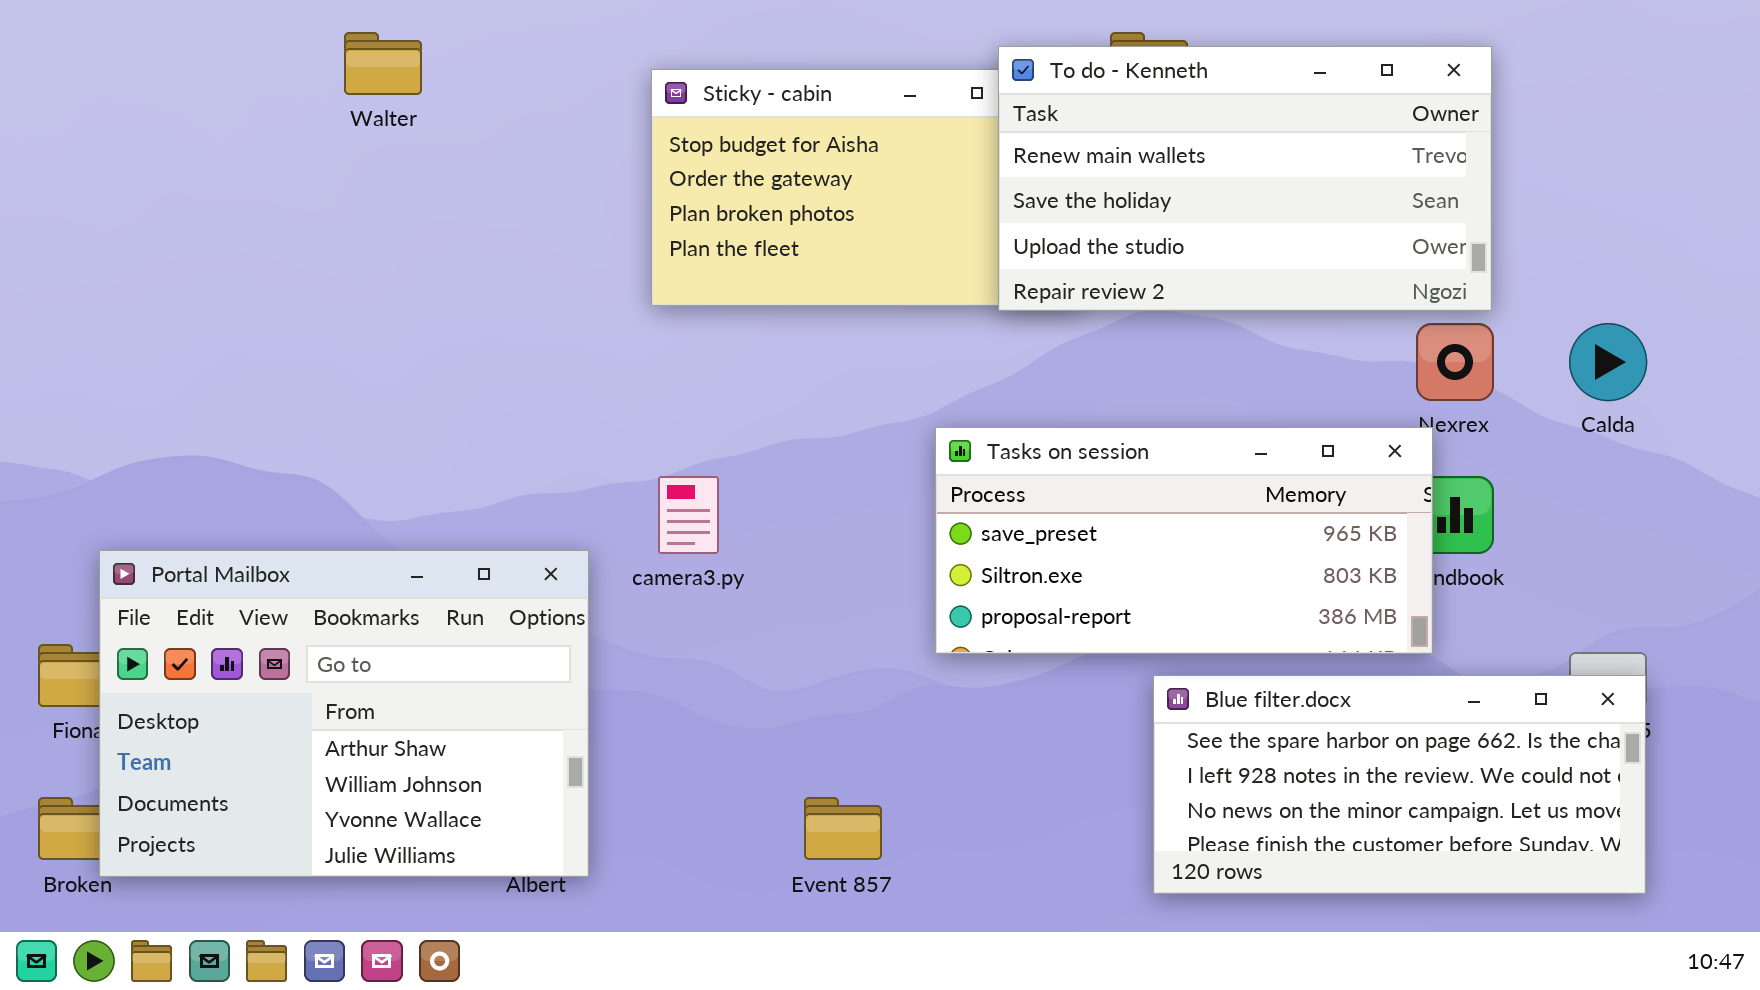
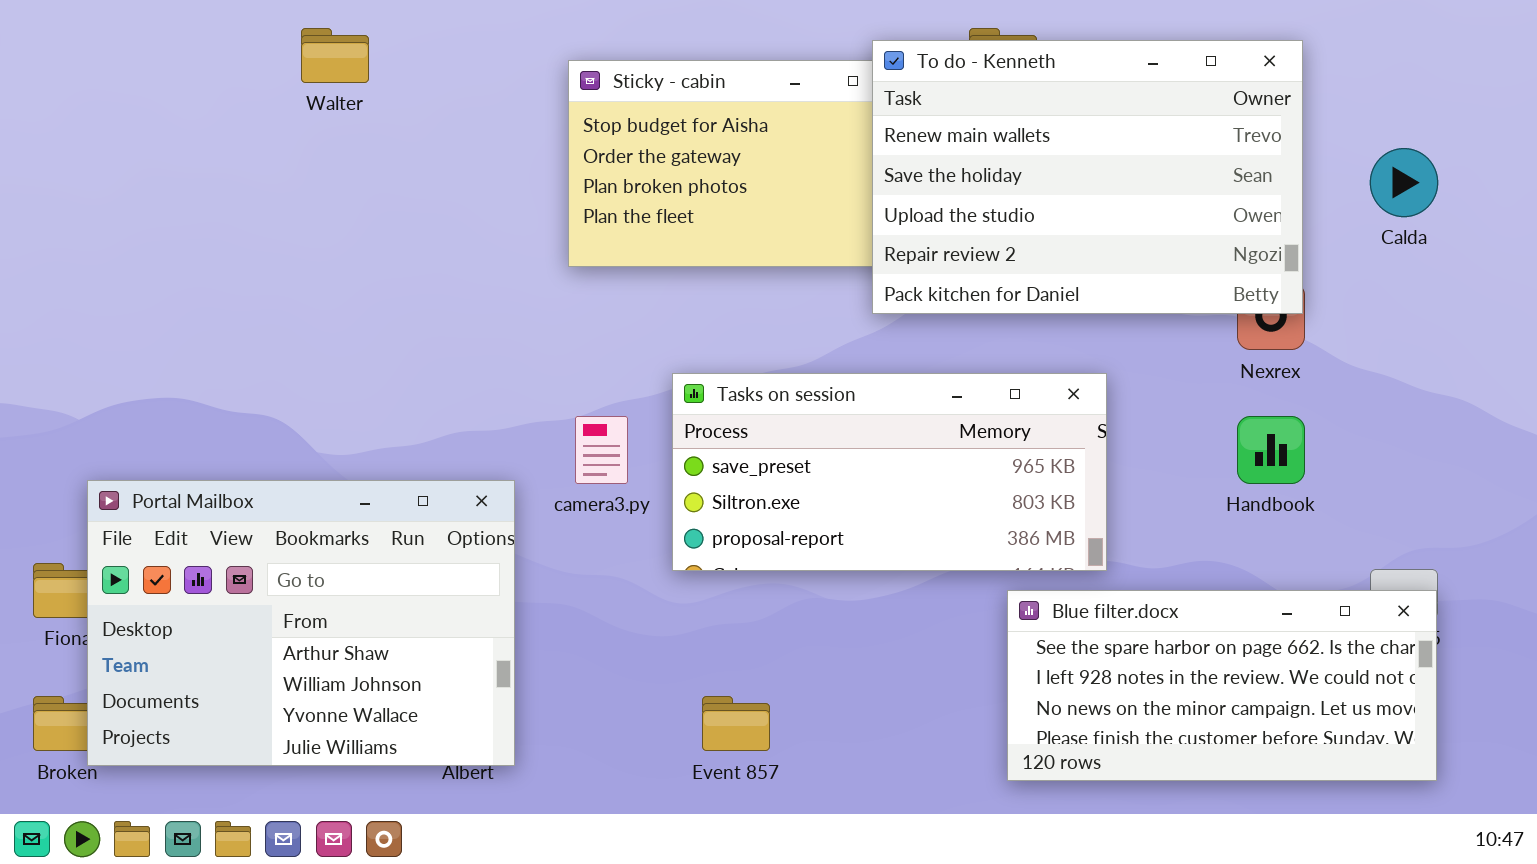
To do - Kenneth: [998,46,1492,311] -> [872,40,1303,314], resized
Calda: [1569,323,1647,401] -> [1370,148,1438,217], moved
Tasks on session: [935,427,1433,654] -> [672,373,1107,571], moved

